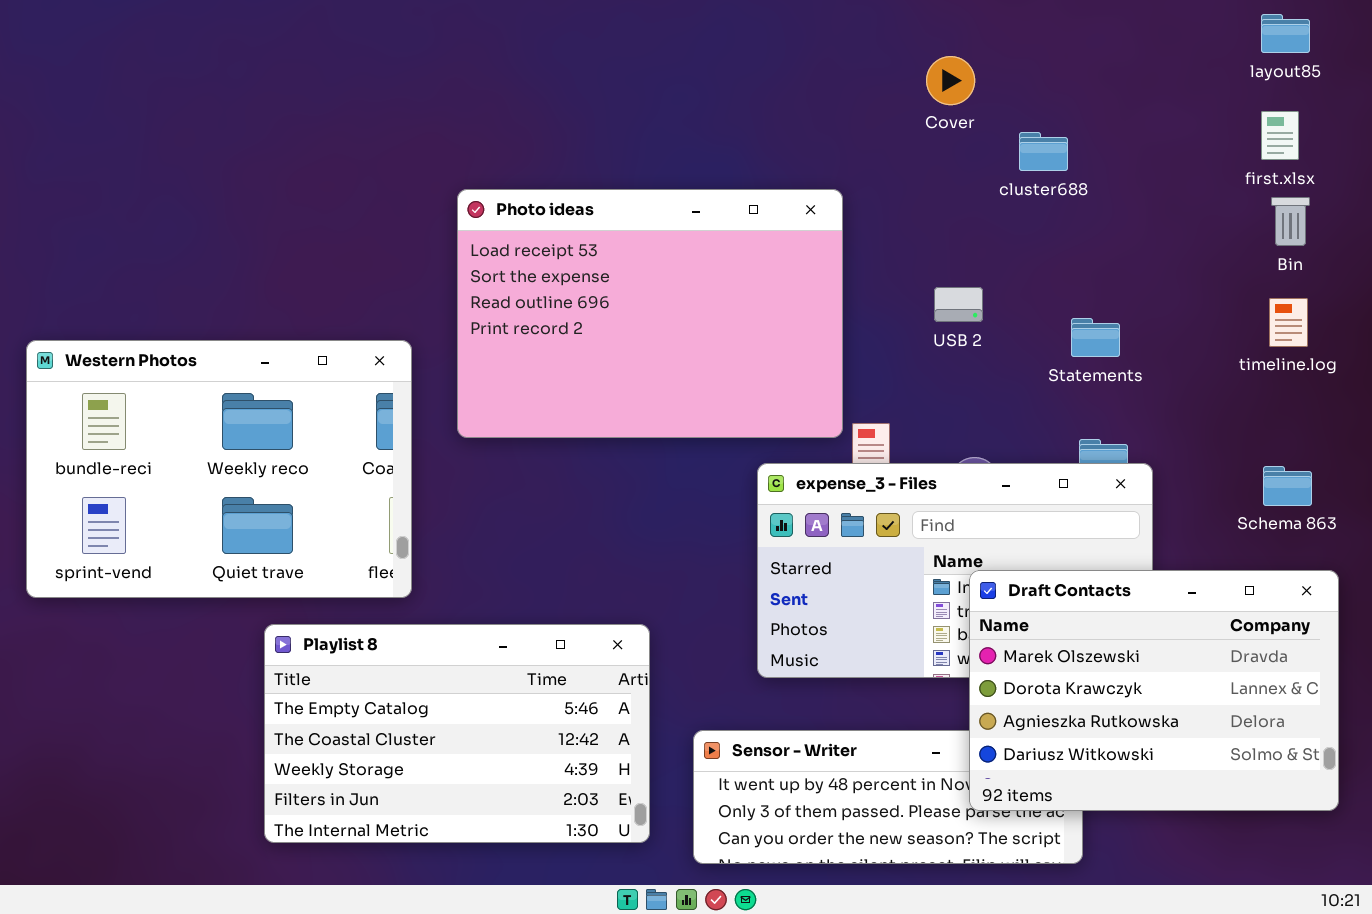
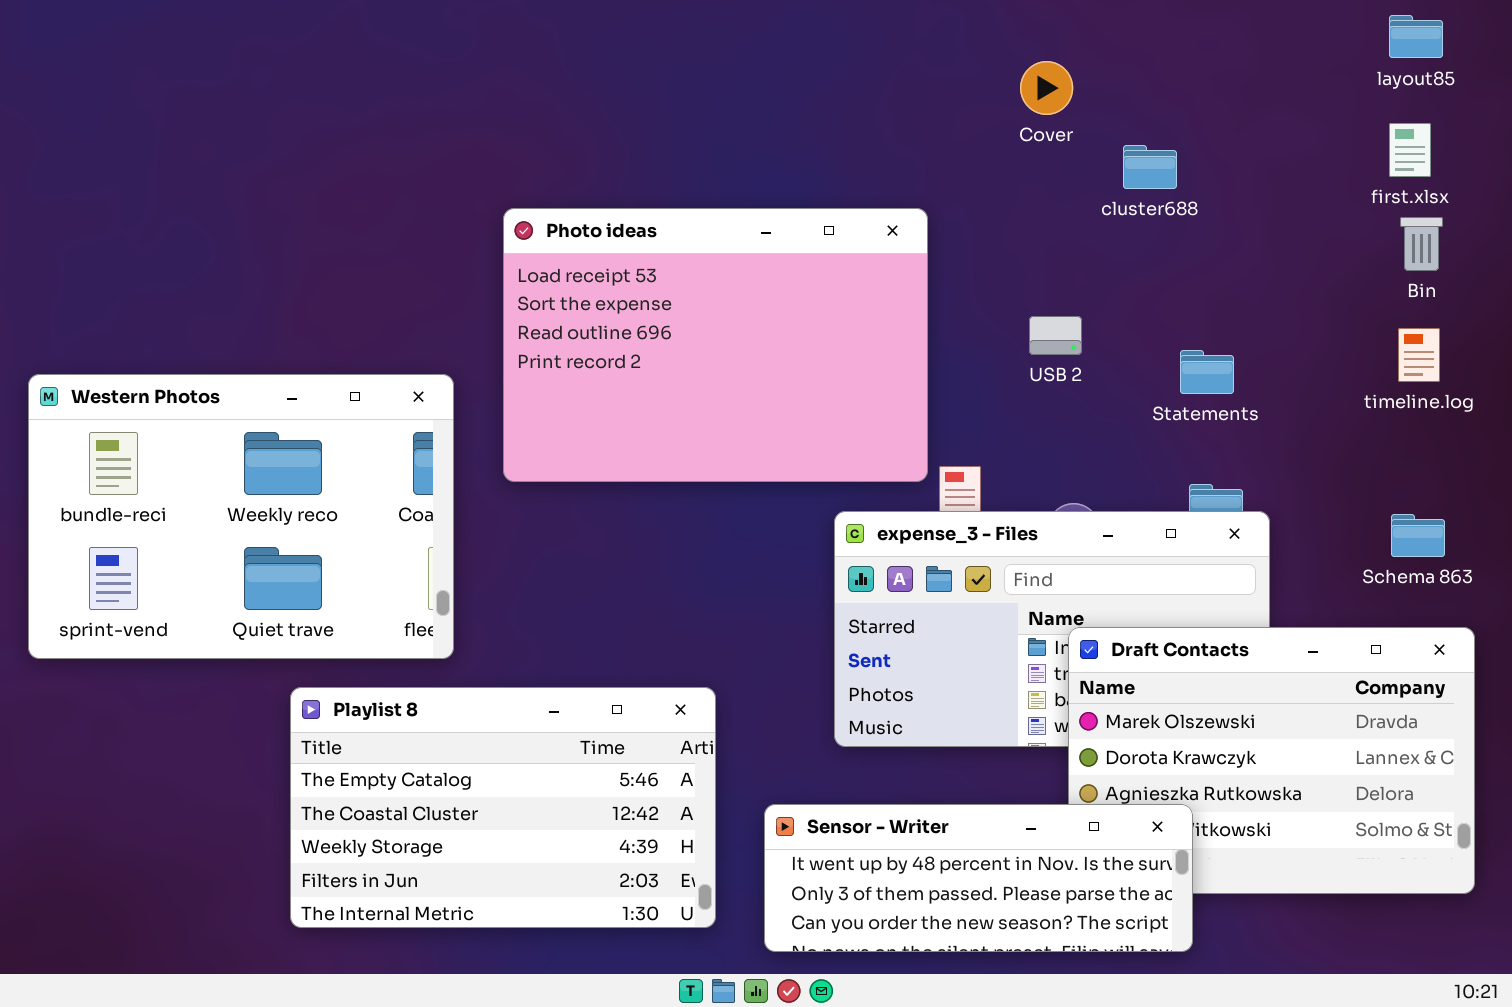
Sensor - Writer: [693,730,1083,864] -> [764,804,1193,952], raised

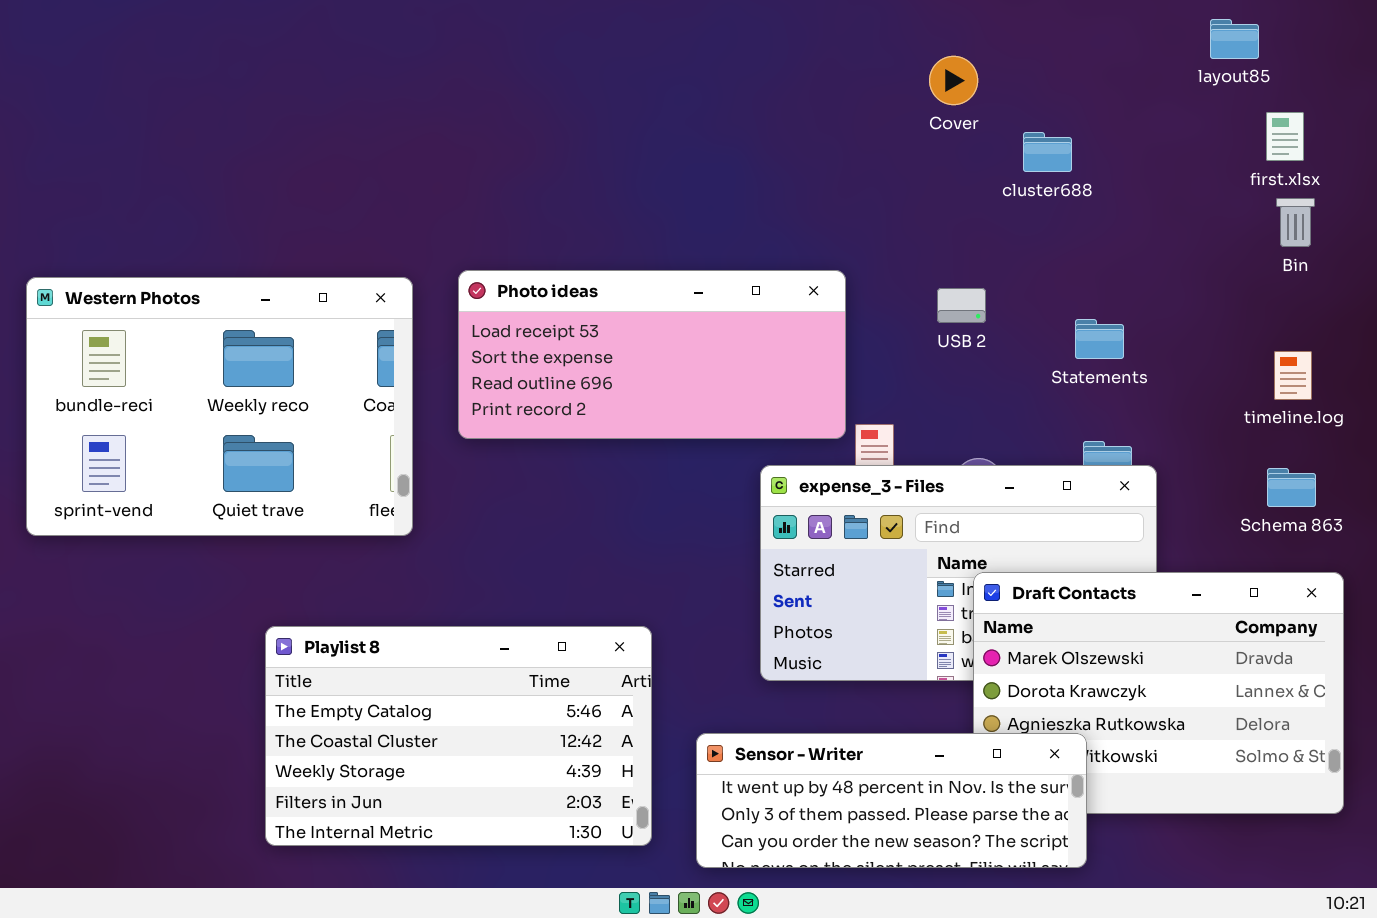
layout85: [1389,15,1443,58] -> [1210,19,1259,59], moved
Photo ideas: [503,208,928,482] -> [458,270,846,439], resized
timeline.log: [1398,328,1440,382] -> [1274,351,1312,400], moved
Western Photos: [28,374,454,659] -> [26,277,413,536], moved

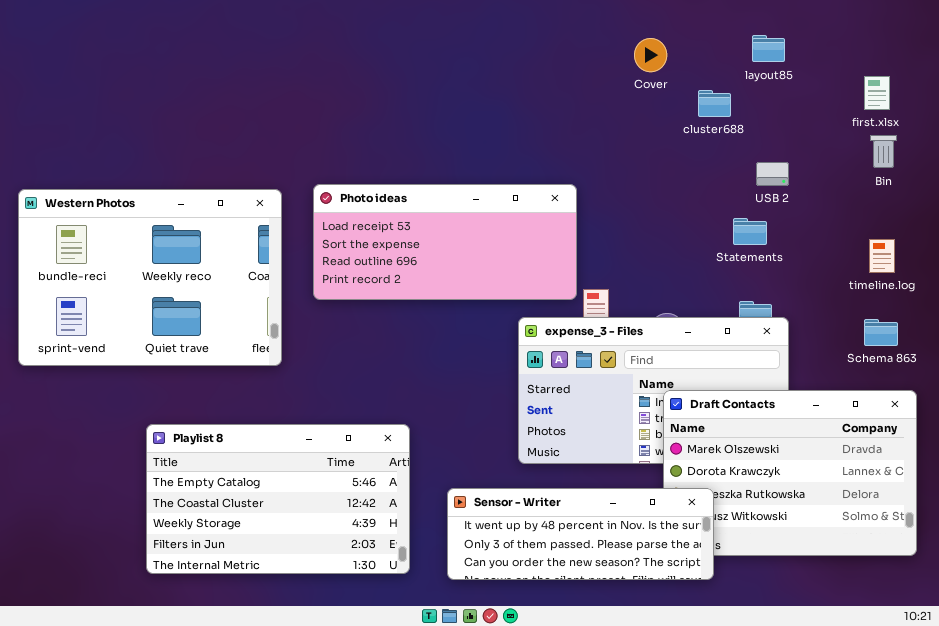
layout85: [1210,19,1259,59] -> [752,35,785,62], moved
USB 2: [937,288,986,323] -> [756,162,789,186], moved
Playlist 8: [265,626,652,846] -> [146,424,410,574], moved
Sensor - Writer: [696,733,1087,868] -> [447,488,714,580], moved

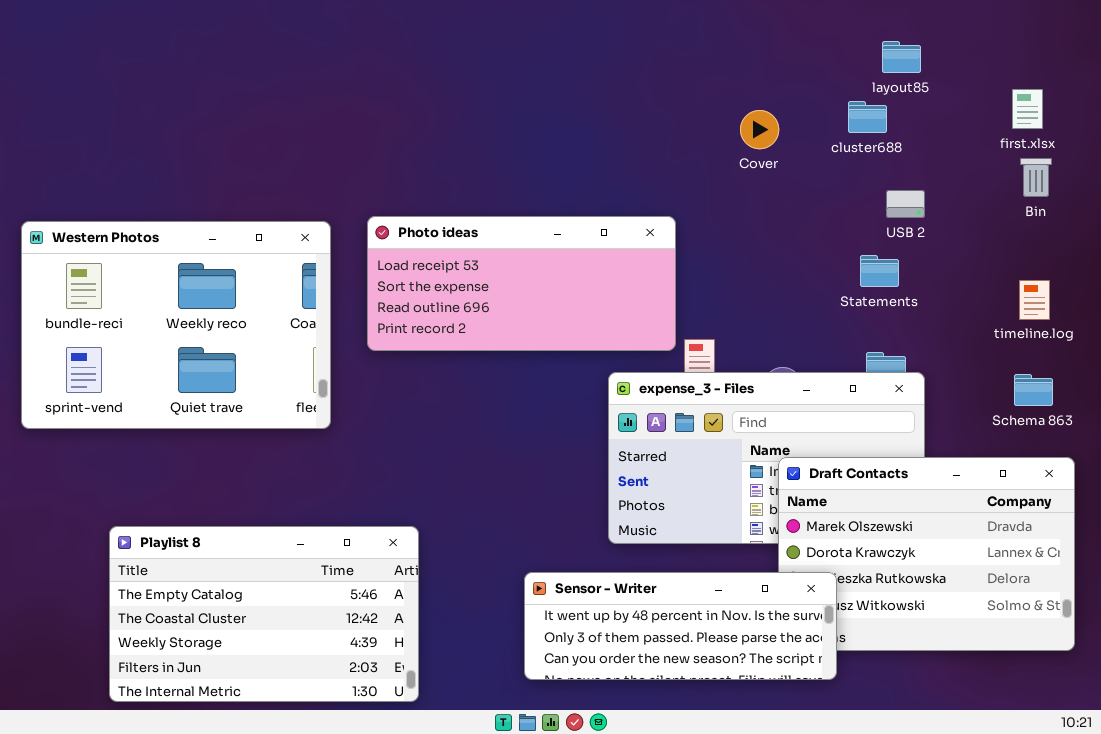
Cover: [634,38,667,72] -> [740,110,779,149], moved
cluster688: [698,90,731,117] -> [848,101,887,133], moved
Playlist 8: [146,424,410,574] -> [109,526,419,702], moved

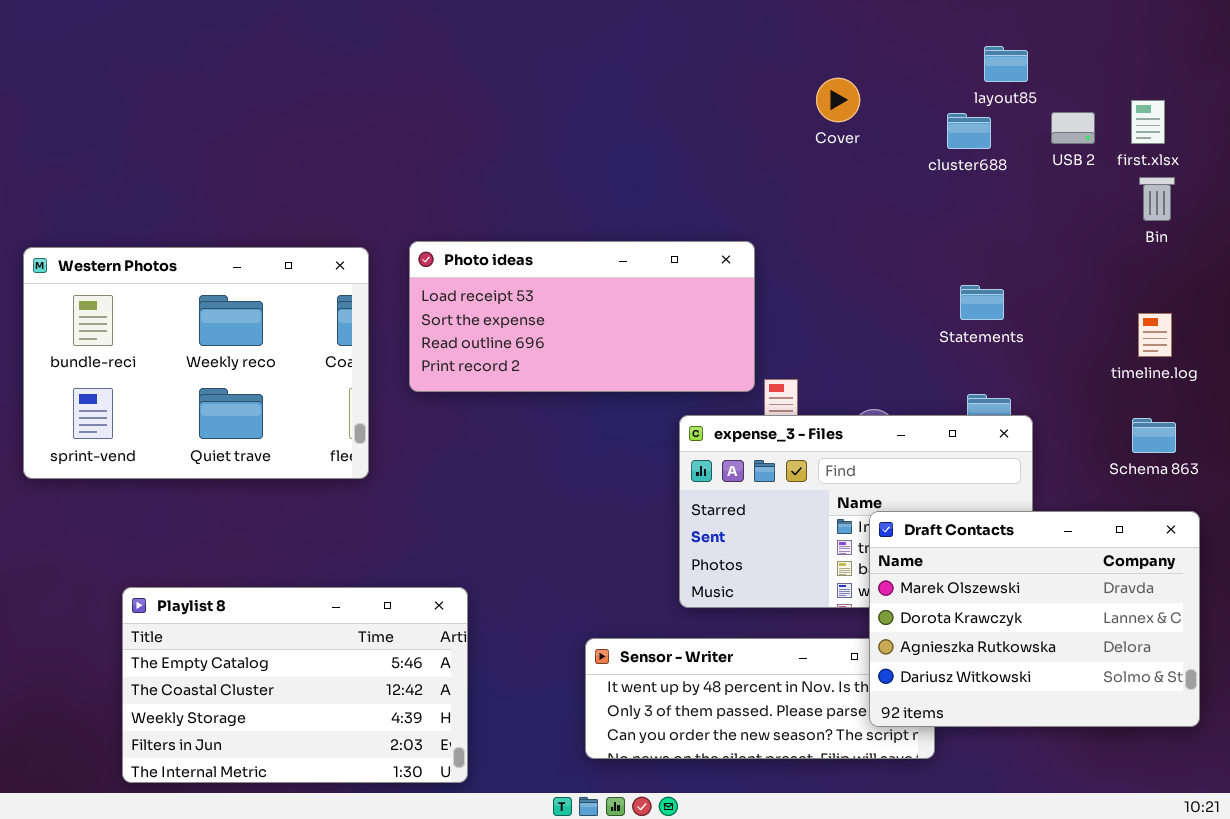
Cover: [740,110,779,149] -> [816,78,860,122], moved
USB 2: [886,190,925,218] -> [1051,112,1095,144], moved
Draft Contacts: [778,457,1075,651] -> [869,511,1200,727], raised

